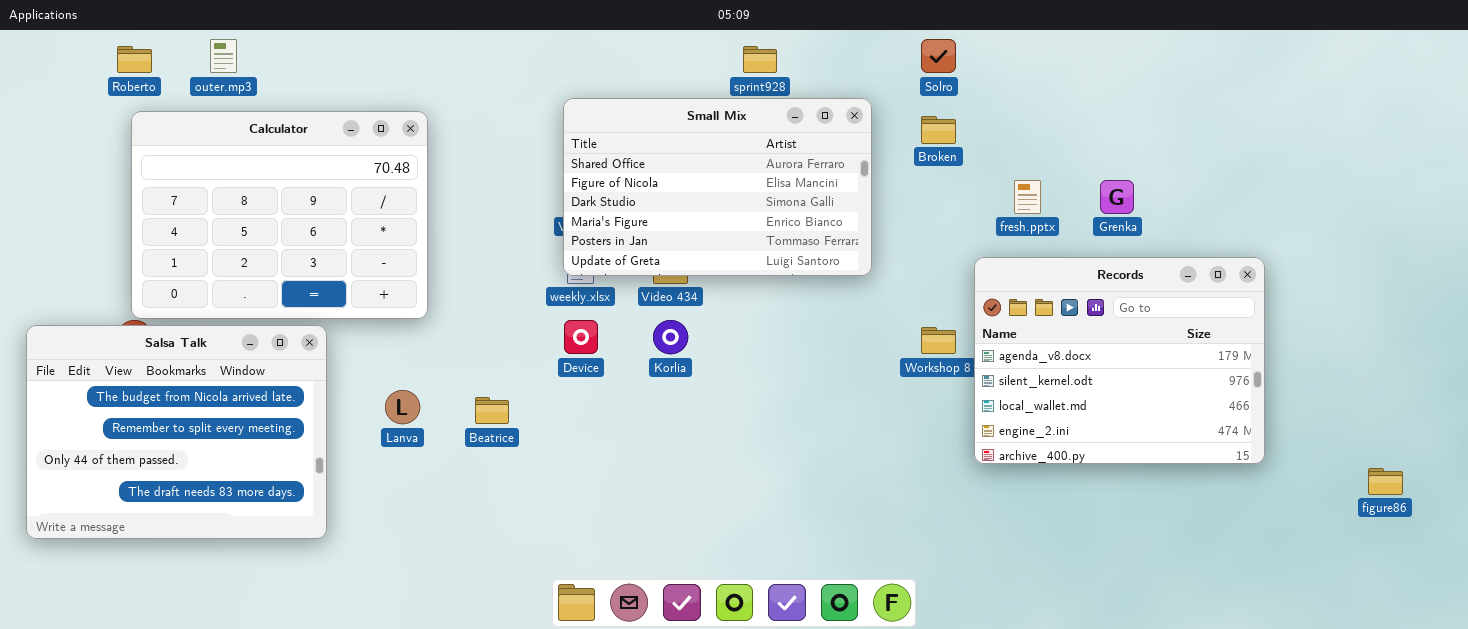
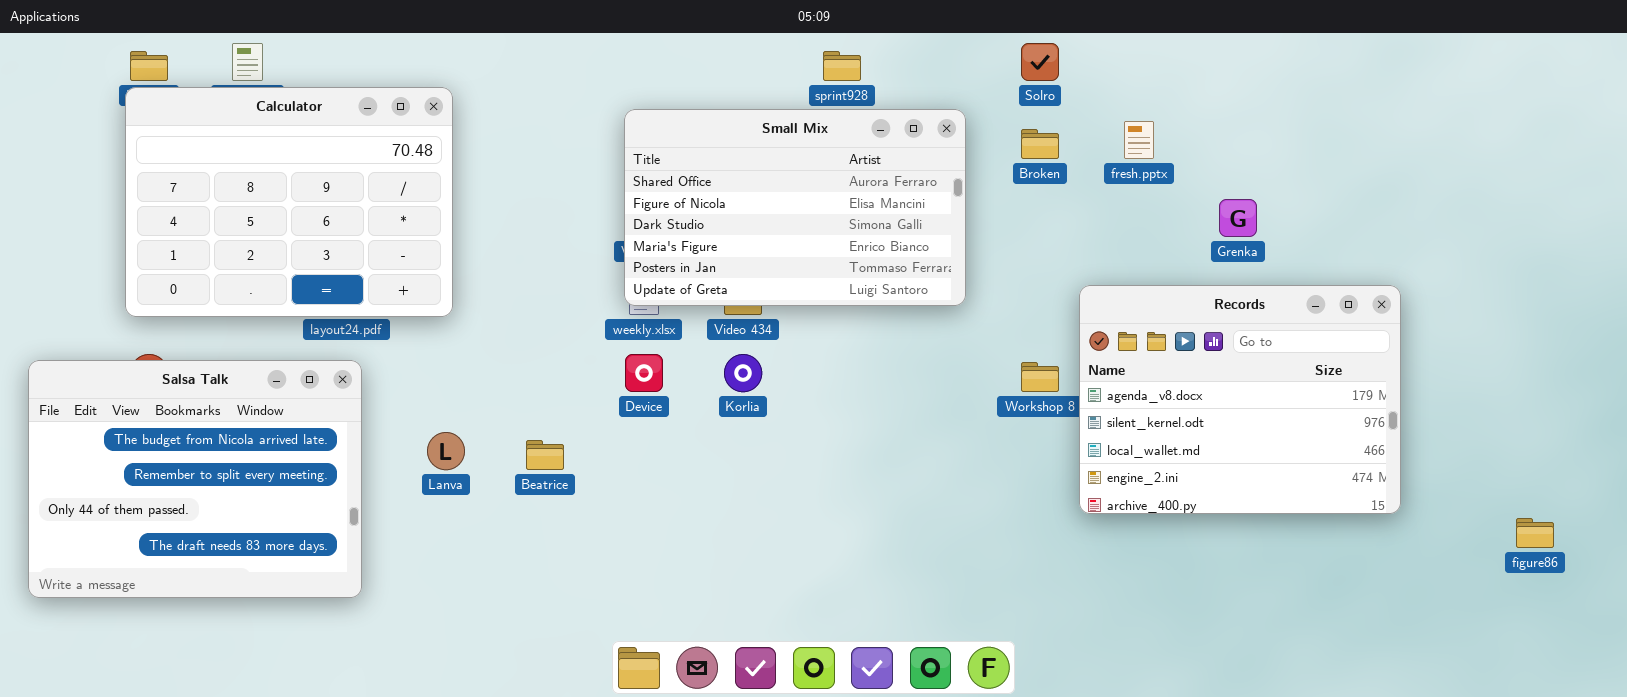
Calculator: [131,111,428,319] -> [125,87,453,317], moved
fresh.pptx: [1014,180,1041,214] -> [1124,121,1154,159], moved

